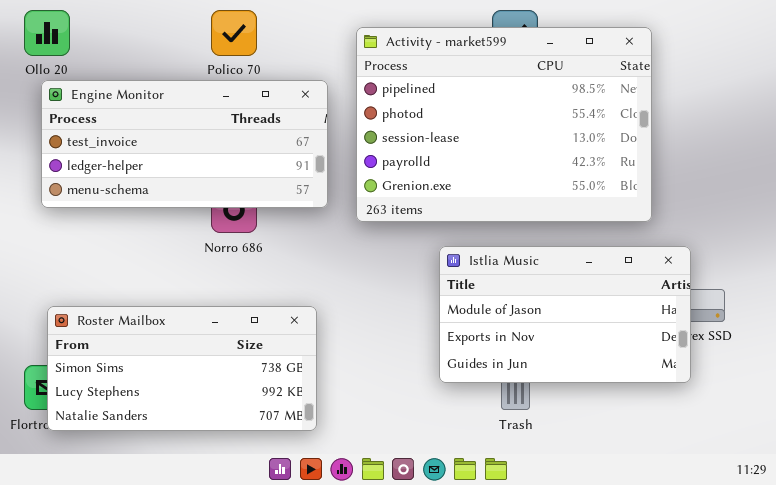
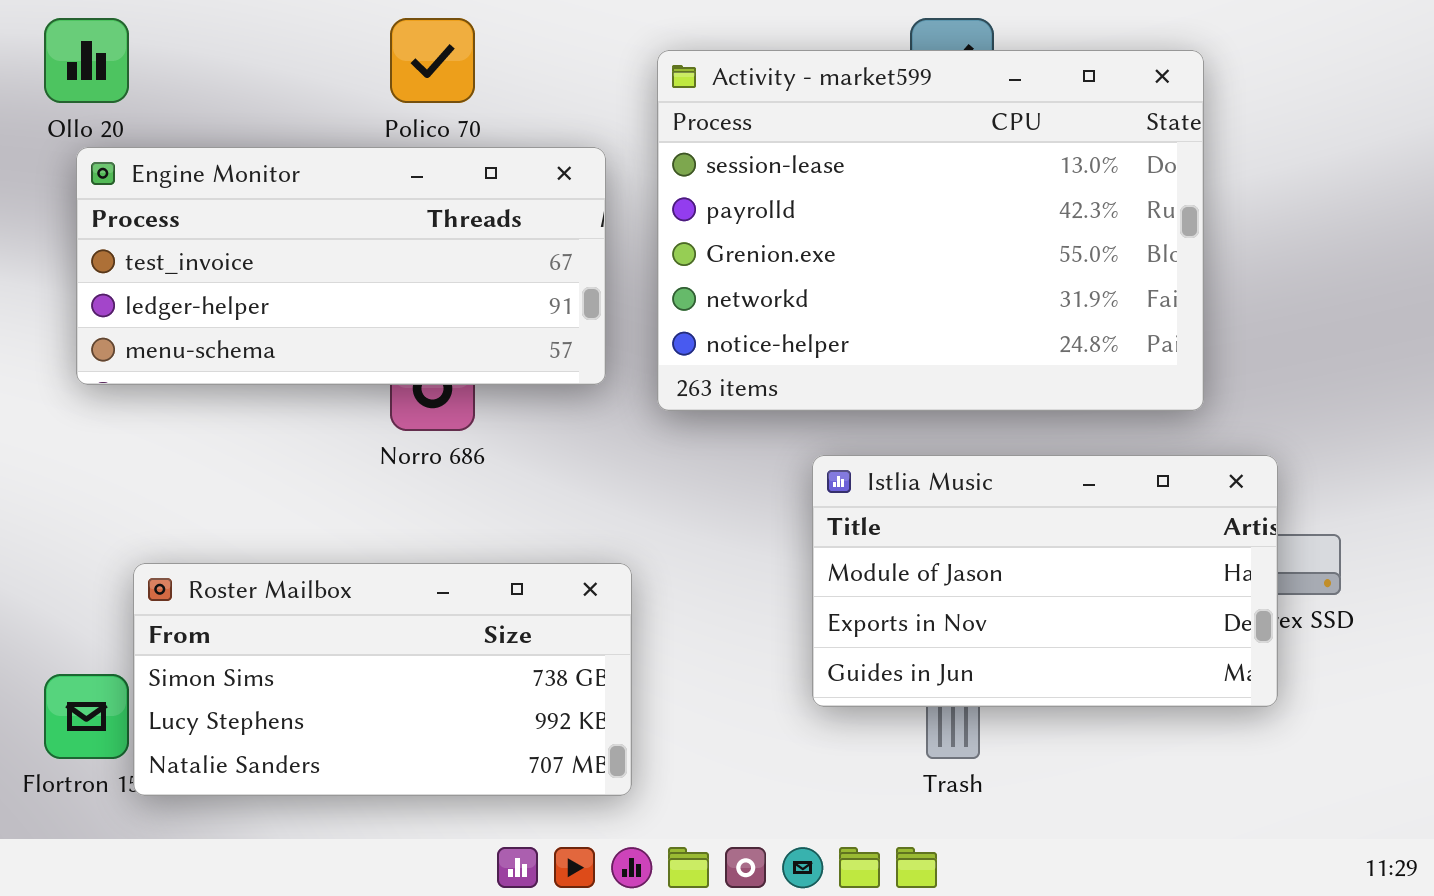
Activity - market599: [356,27,652,222] -> [657,50,1204,411], scrolled down 2 rows
Roster Mailbox: [47,306,317,431] -> [133,563,632,796], moved

